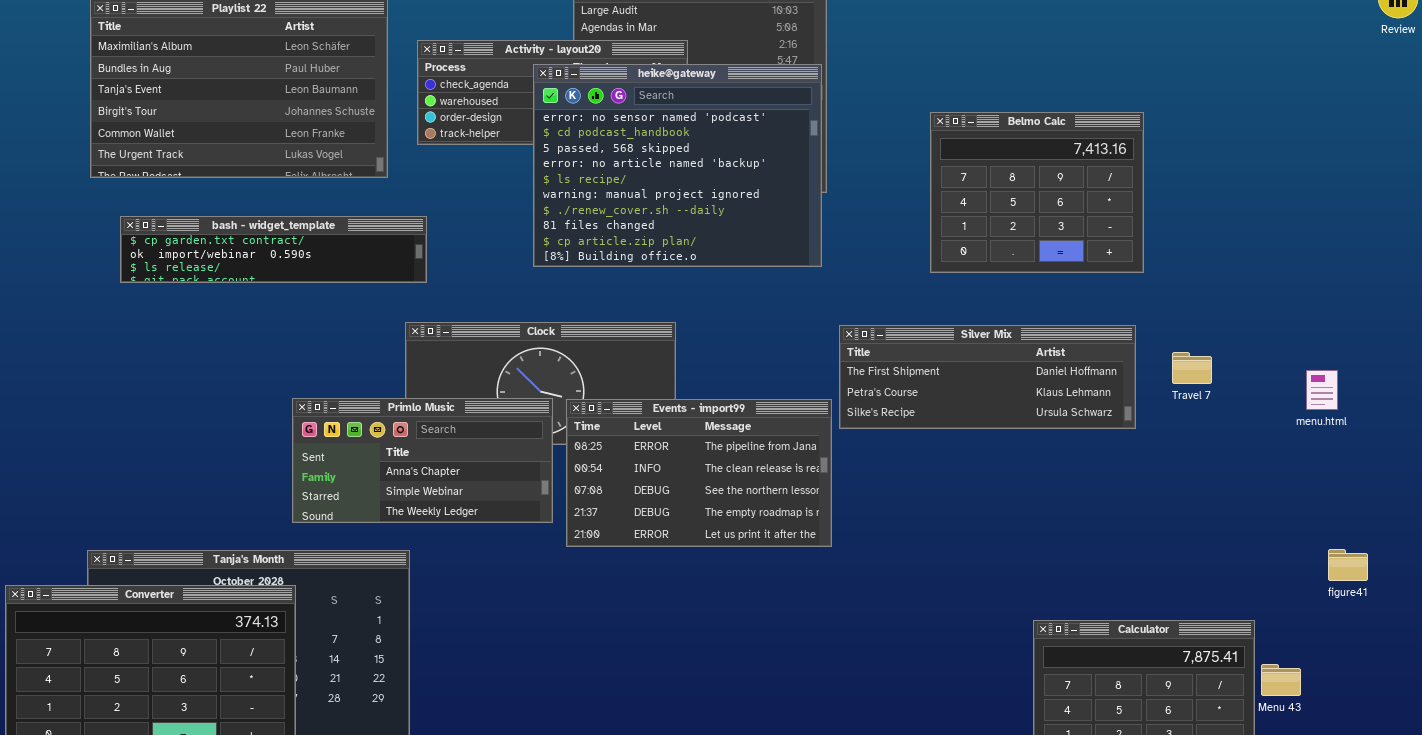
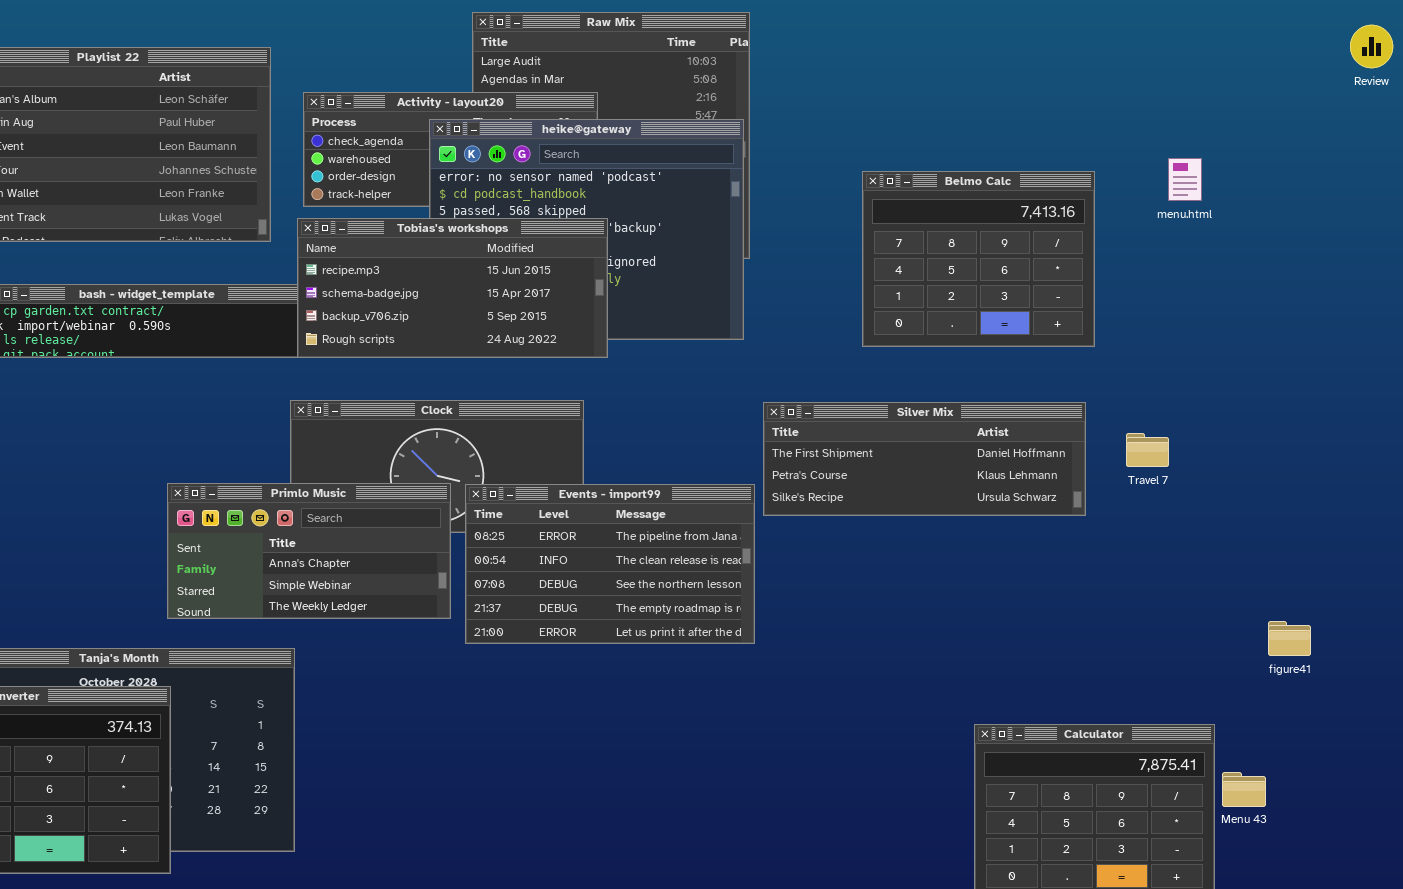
Tobias's workshops: none -> [297,218,608,358], opened
menu.html: [1306,370,1338,410] -> [1168,158,1202,201], moved
figure41: [1328,549,1368,581] -> [1268,621,1311,656], moved

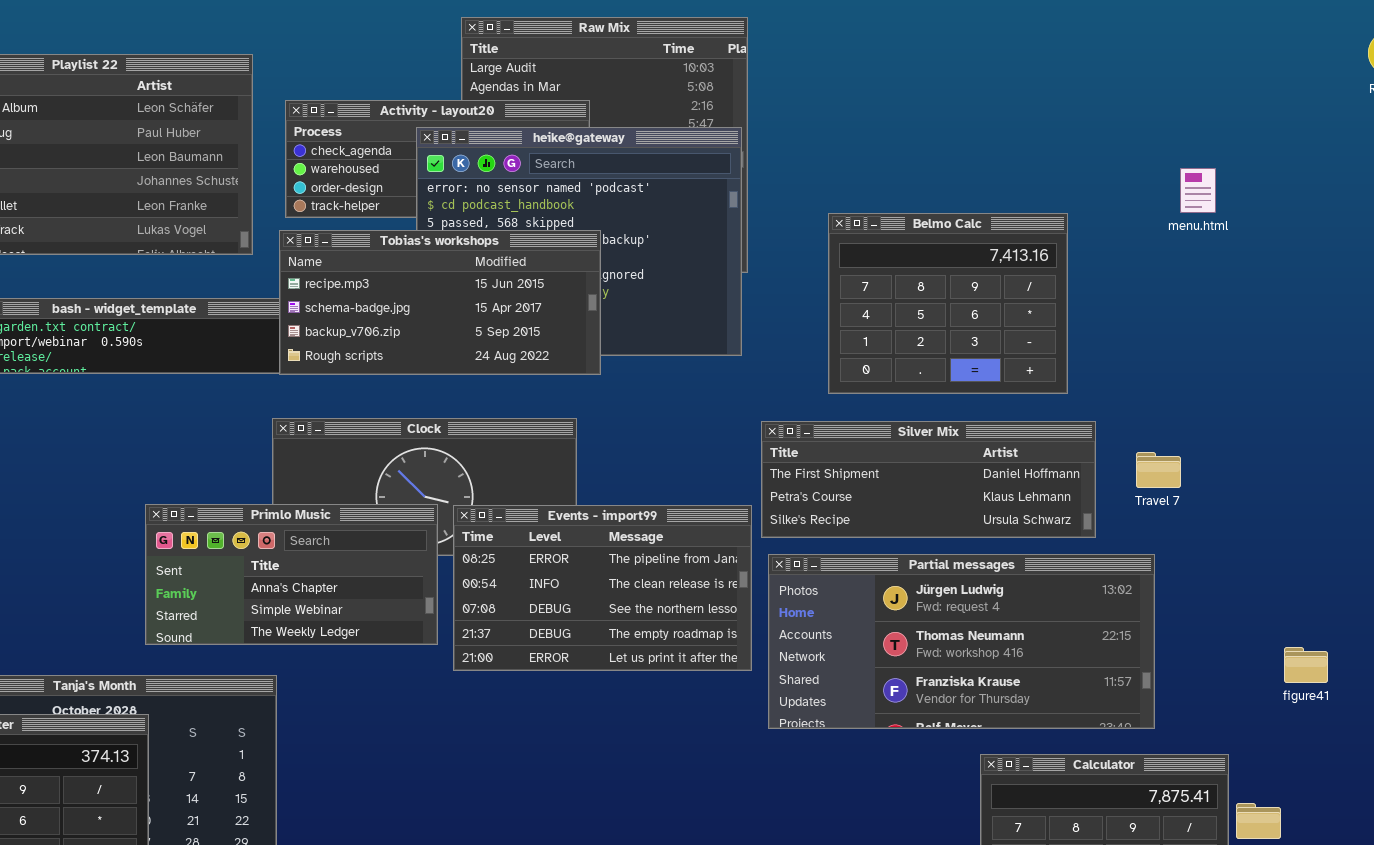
Belmo Calc: [862,171,1095,347] -> [828,213,1068,394], moved
Partial messages: none -> [768,554,1155,729], opened

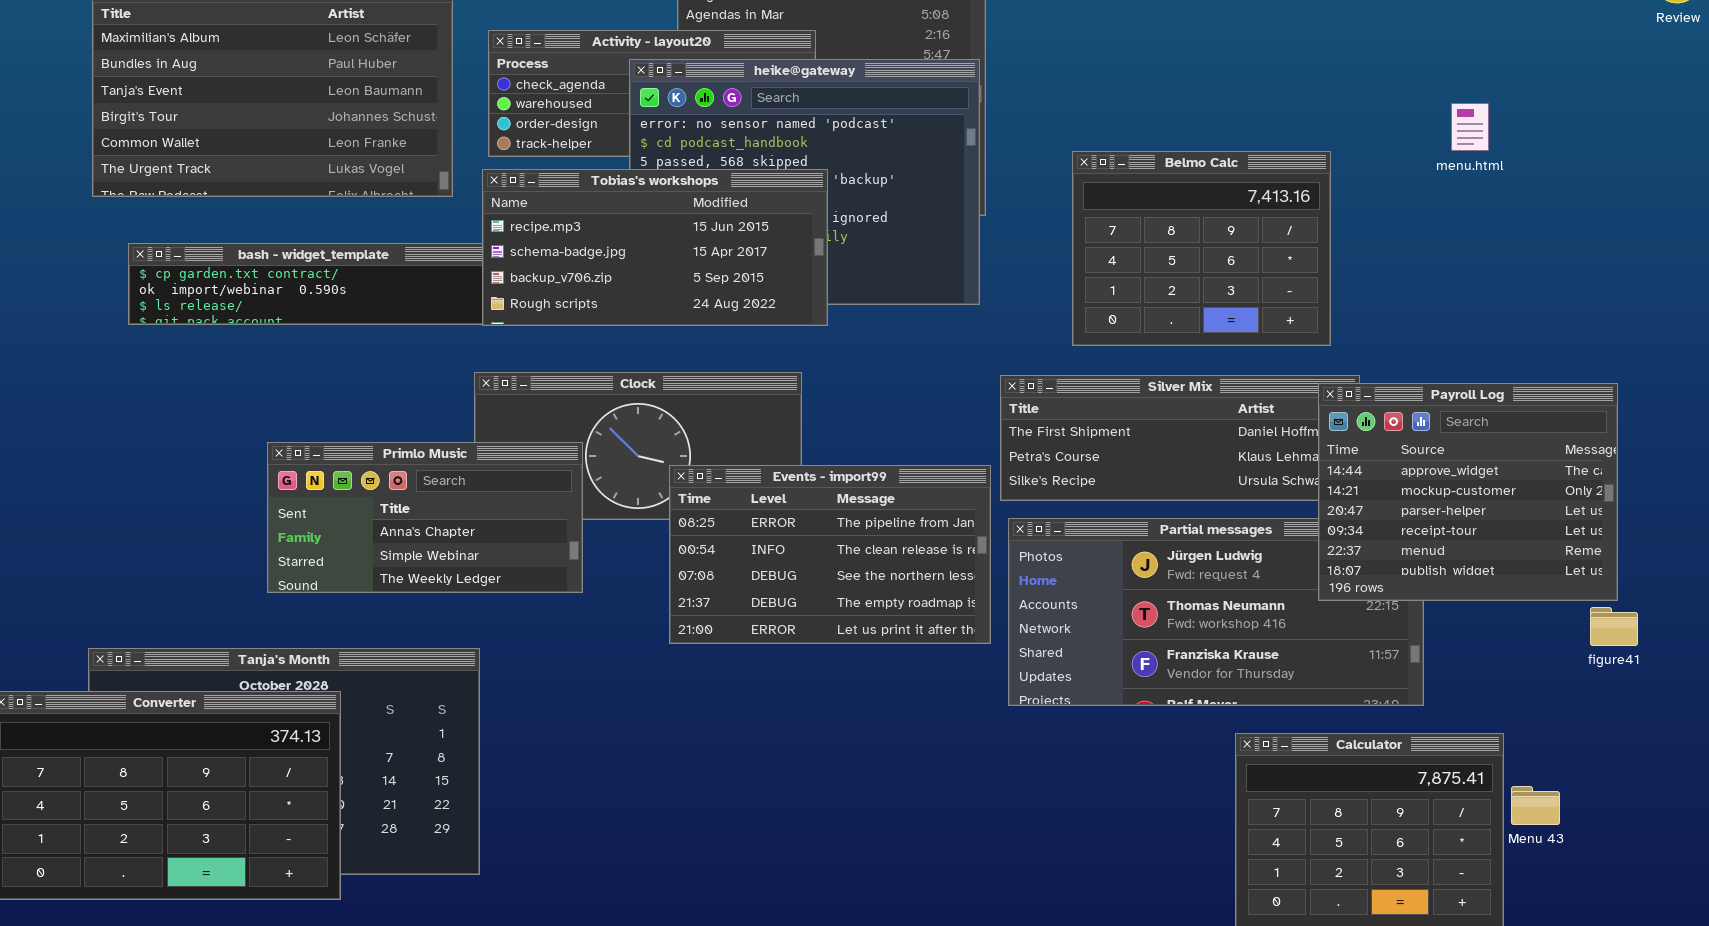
Payroll Log: none -> [1318,383,1618,601], opened
Primlo Music: [145,504,438,645] -> [267,442,583,593], moved
figure41: [1284,647,1328,683] -> [1590,607,1638,646], moved

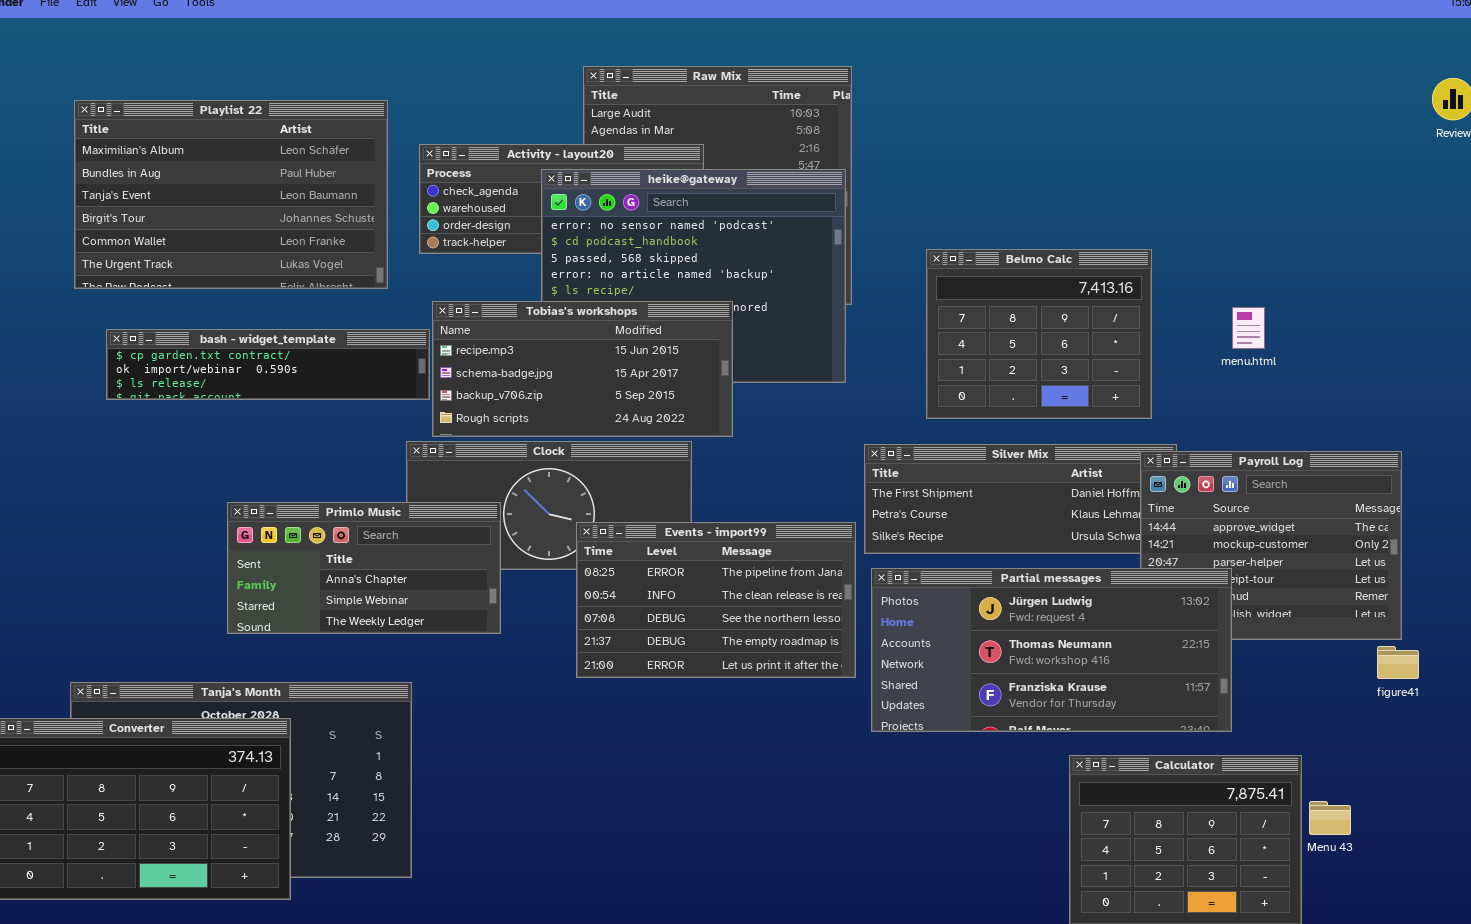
menu.html: [1451,103,1489,151] -> [1232,307,1265,349], moved
Tobias's workshops: [482,169,828,326] -> [432,301,733,437], moved
Partial messages: [1008,518,1424,706] -> [871,568,1232,732], raised

